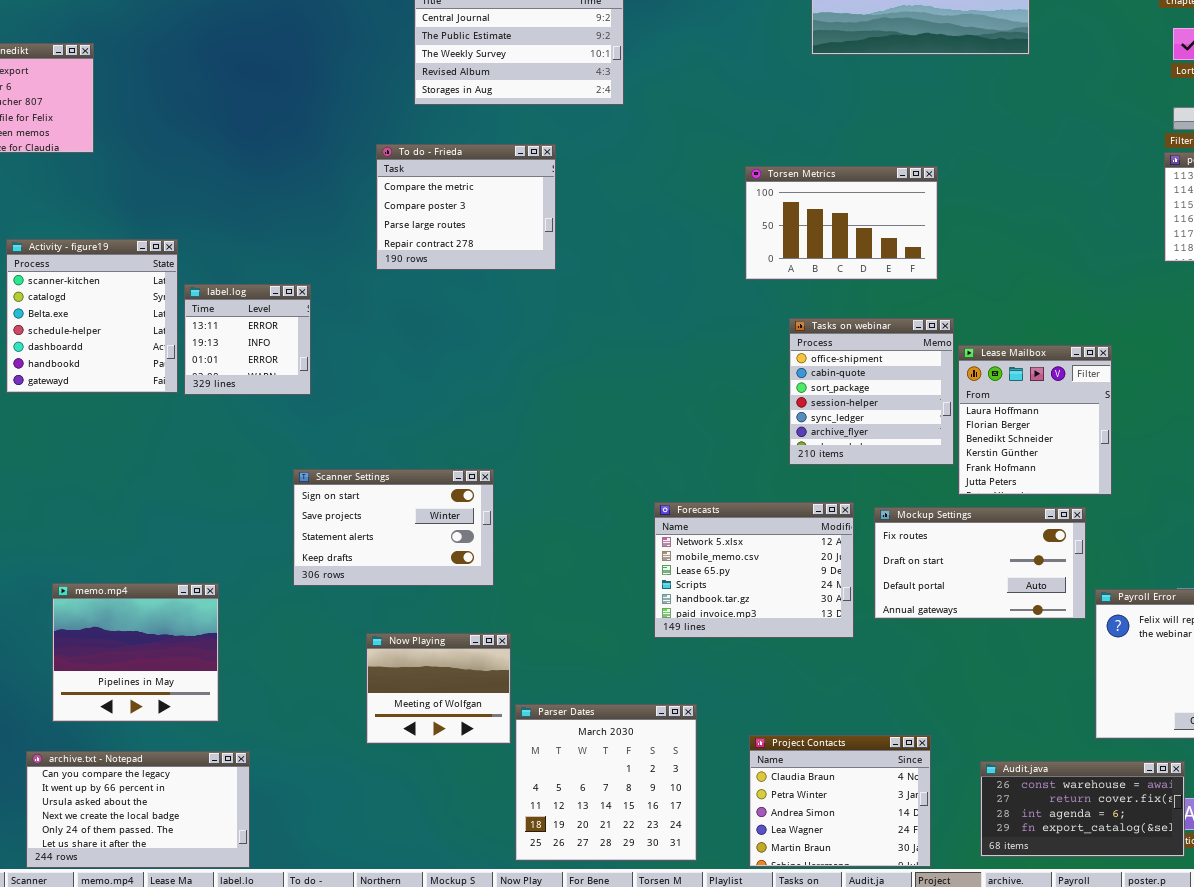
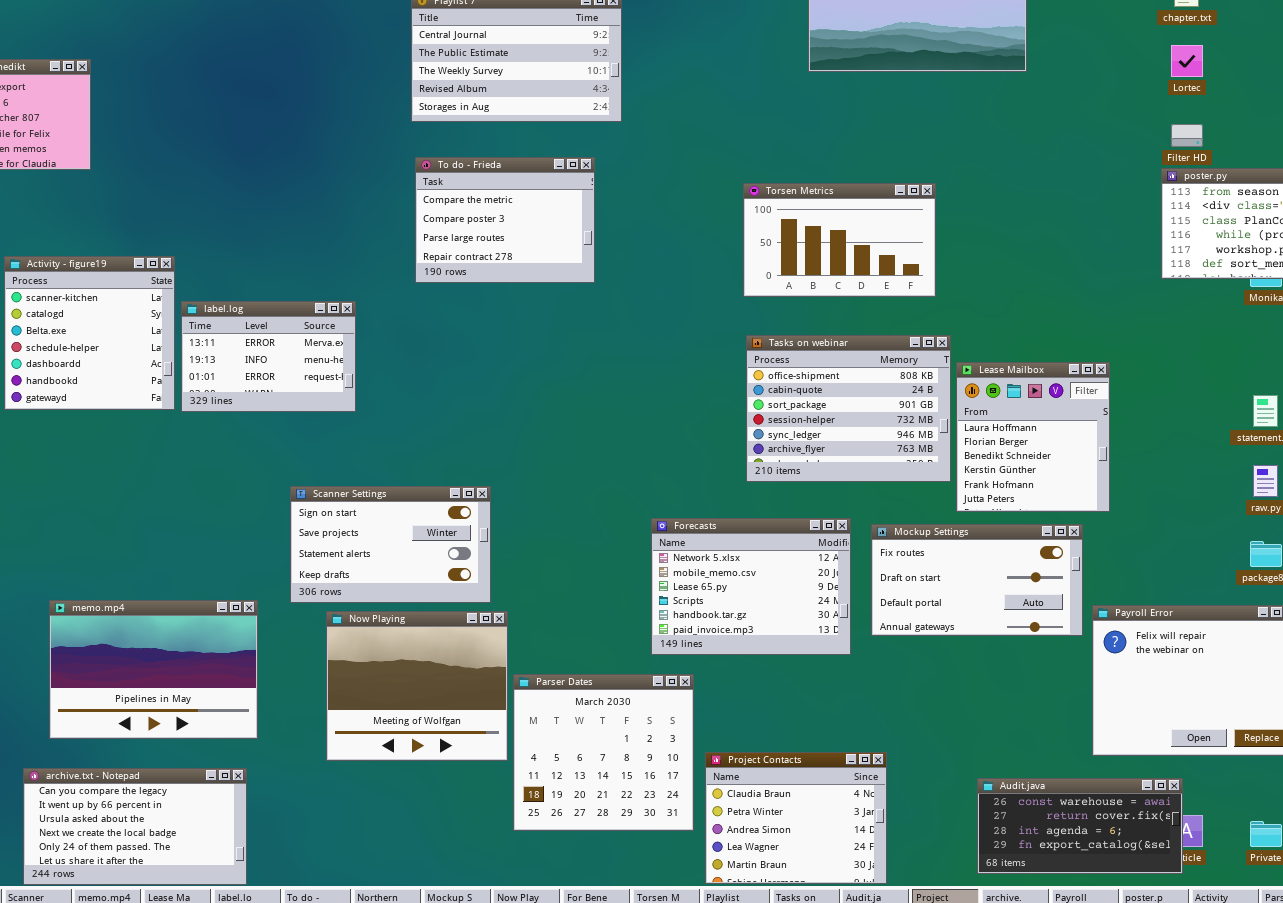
To do - Frieda: [376,144,556,270] -> [415,157,595,283], moved
label.log: [184,284,311,395] -> [181,301,356,412], resized
Tasks on webinar: [789,318,954,465] -> [746,335,951,482], resized
memo.mp4: [52,583,219,722] -> [49,600,258,739], resized
Now Playing: [366,633,511,744] -> [326,611,508,761], resized
Parser Dates: [515,704,697,861] -> [513,674,694,831], moved
Project Contacts: [749,735,931,867] -> [705,752,887,884], moved

